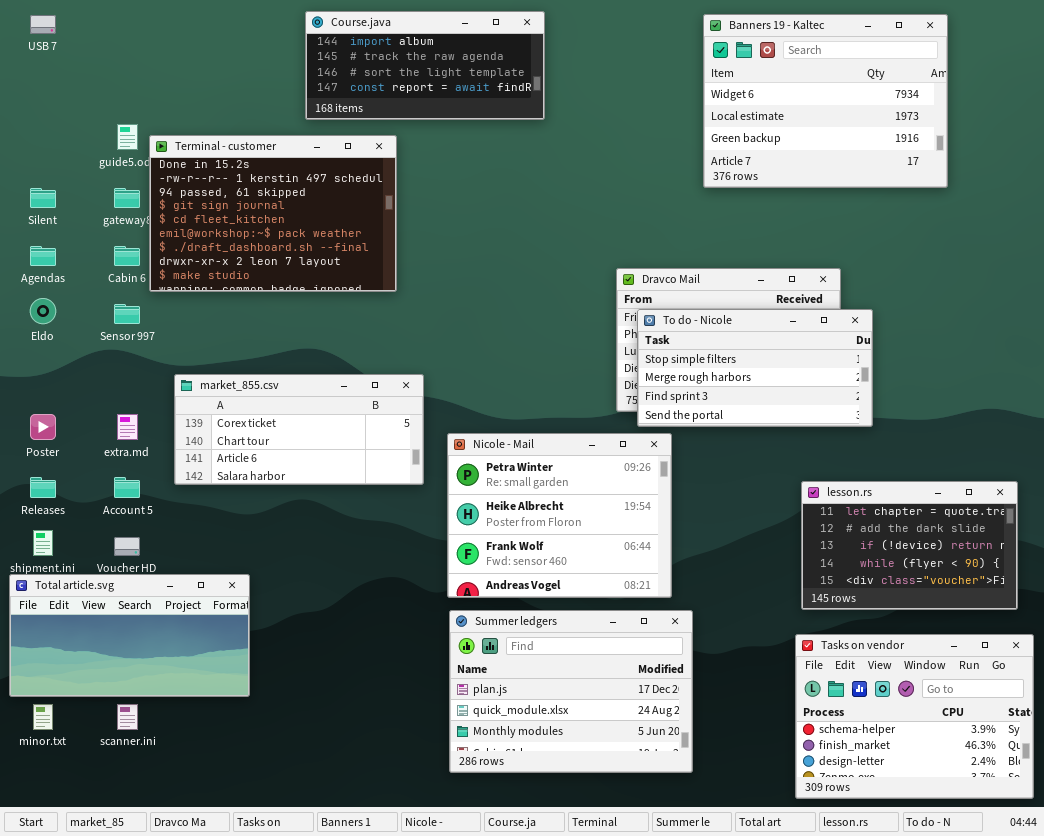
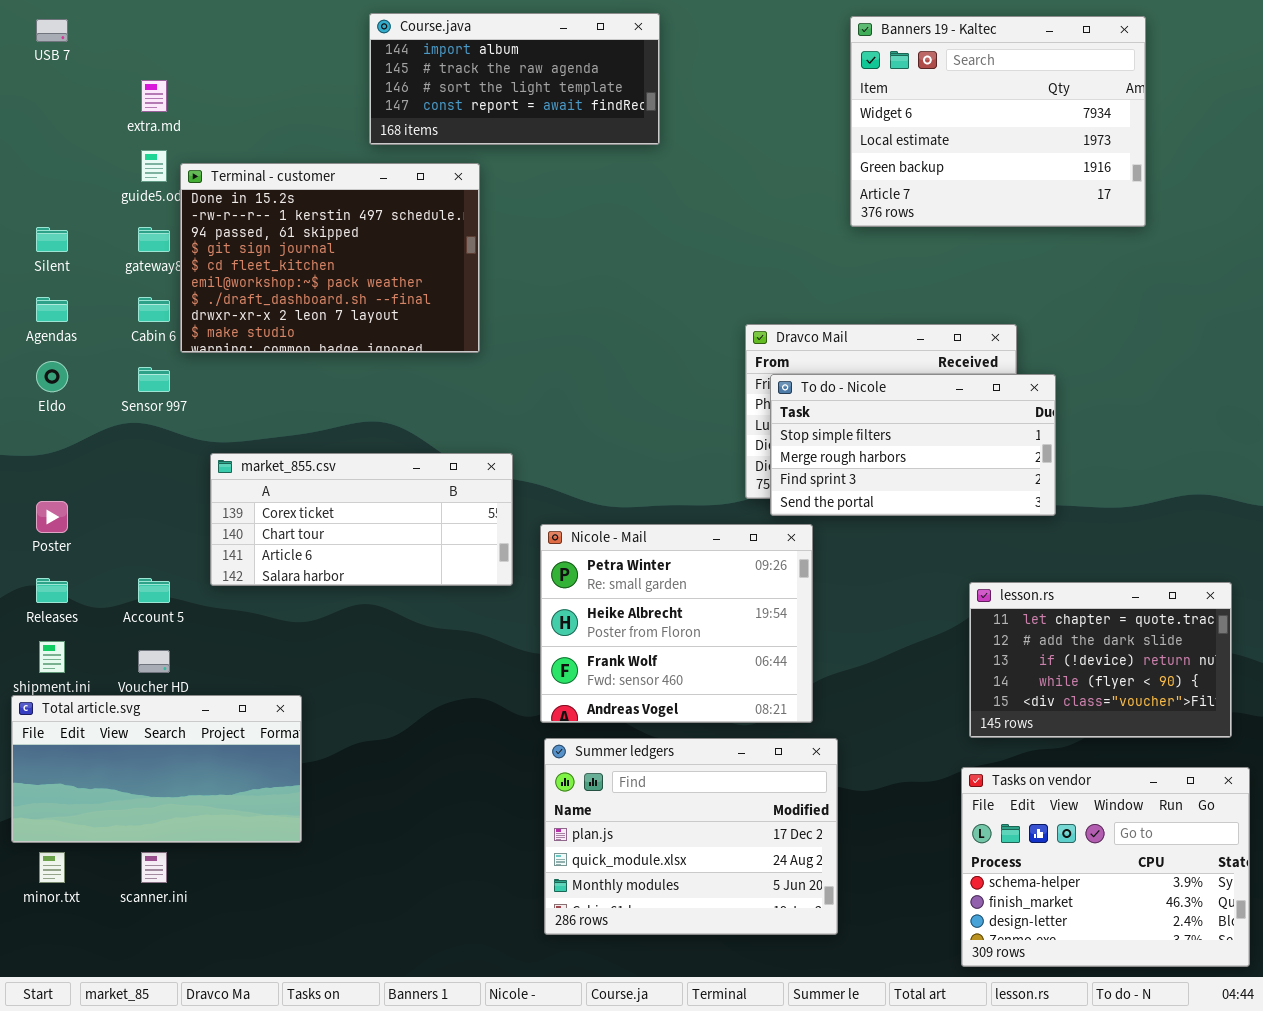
extra.md: [117,414,138,440] -> [141,80,167,112], moved

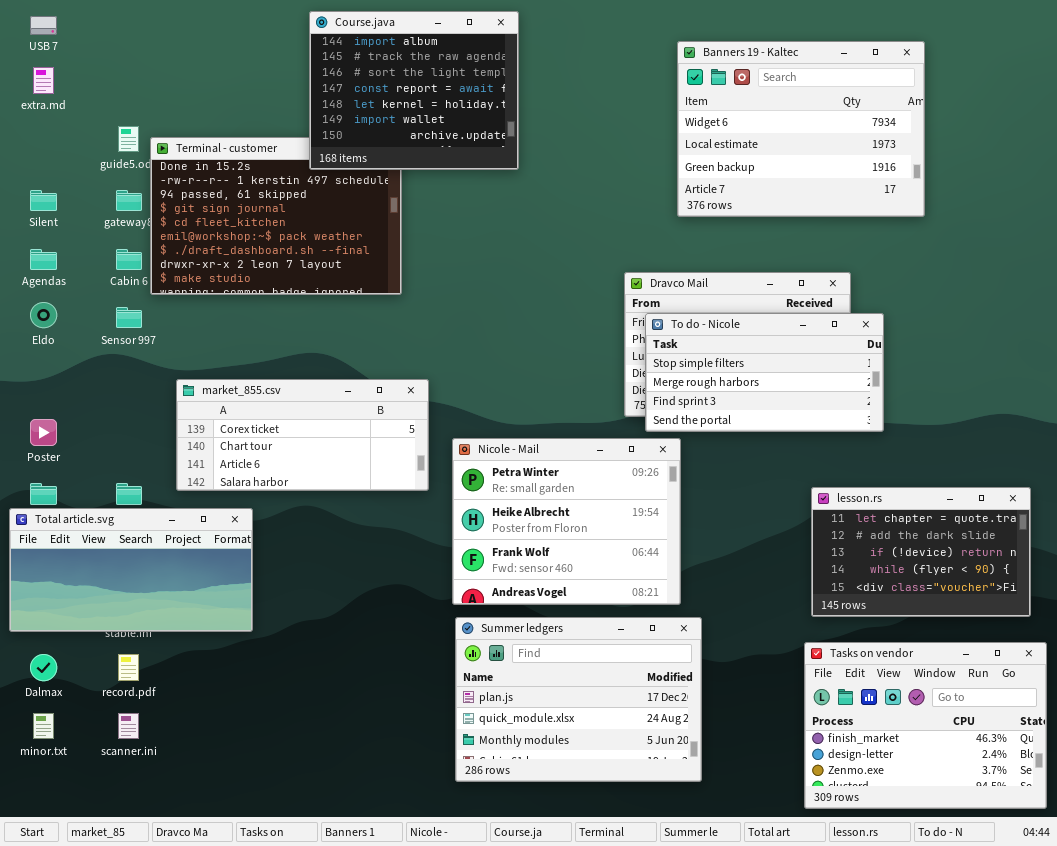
Course.java: [369,13,660,145] -> [309,11,519,170], resized
Banners 19 - Kaltec: [850,16,1146,227] -> [677,41,925,217], moved
extra.md: [141,80,167,112] -> [33,67,54,94], moved
Total article.svg: [11,695,302,843] -> [9,508,253,632], moved
Tasks on vendor: [961,767,1250,967] -> [804,642,1047,809], scrolled down 1 row

